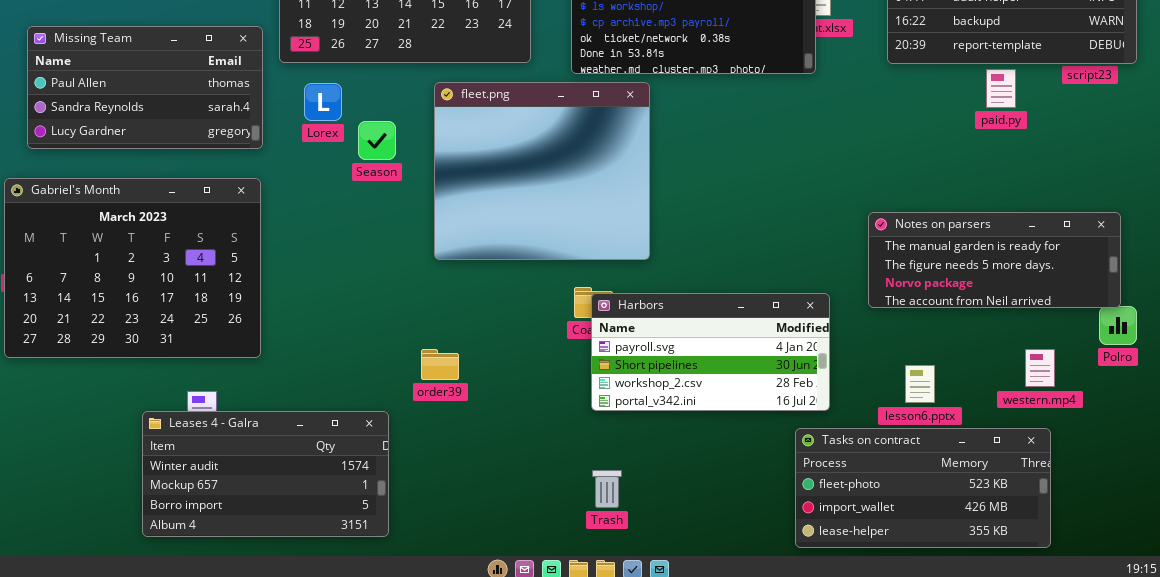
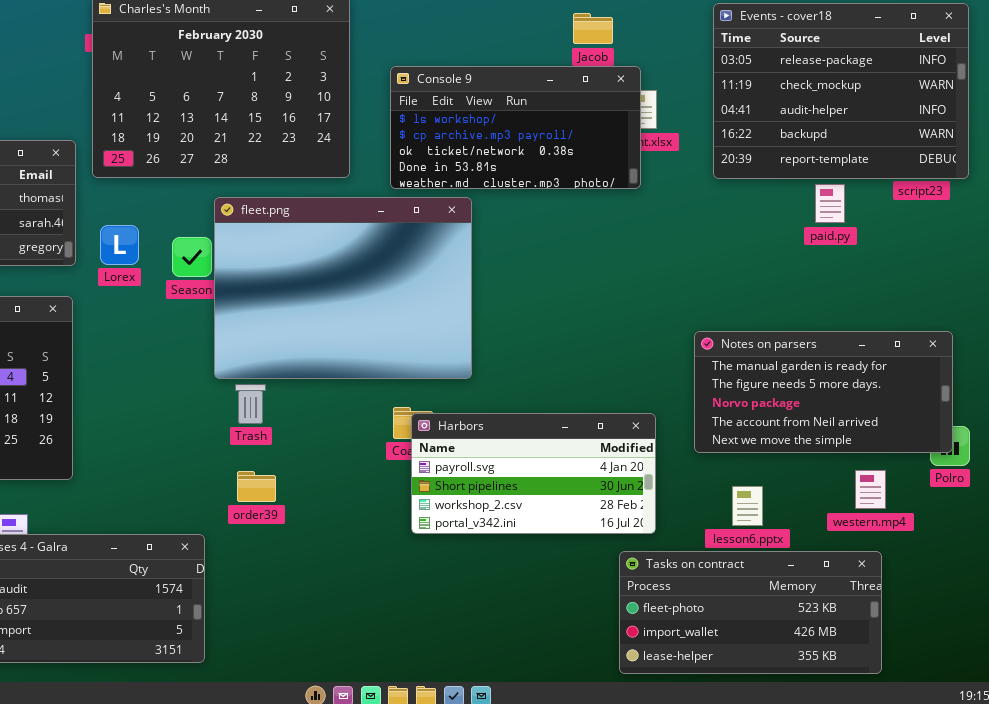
fleet.png: [434,82,650,260] -> [214,197,472,379], resized
Lorex: [304,83,342,121] -> [100,225,139,265], moved
Notes on parsers: [868,212,1121,308] -> [694,331,953,453], resized
Trash: [592,470,622,508] -> [235,384,266,424], moved

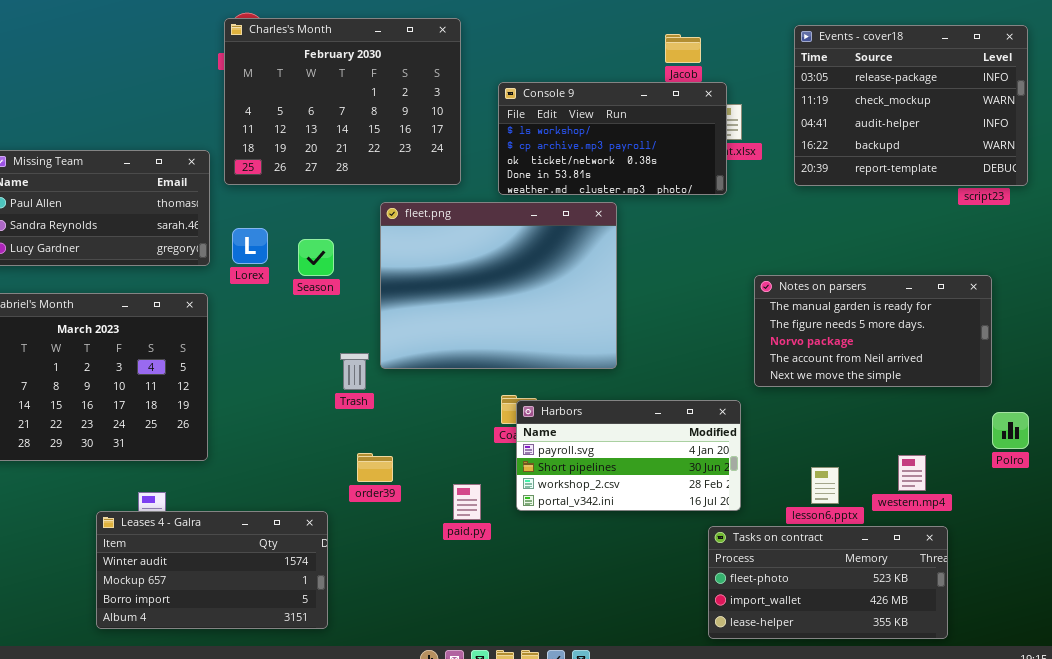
paid.py: [815,184,845,223] -> [453,484,481,520], moved
fleet.png: [214,197,472,379] -> [380,202,617,369], moved
Notes on parsers: [694,331,953,453] -> [754,275,992,387], moved
Trash: [235,384,266,424] -> [340,353,369,390], moved
western.mp4: [855,470,886,509] -> [898,455,926,491], moved

